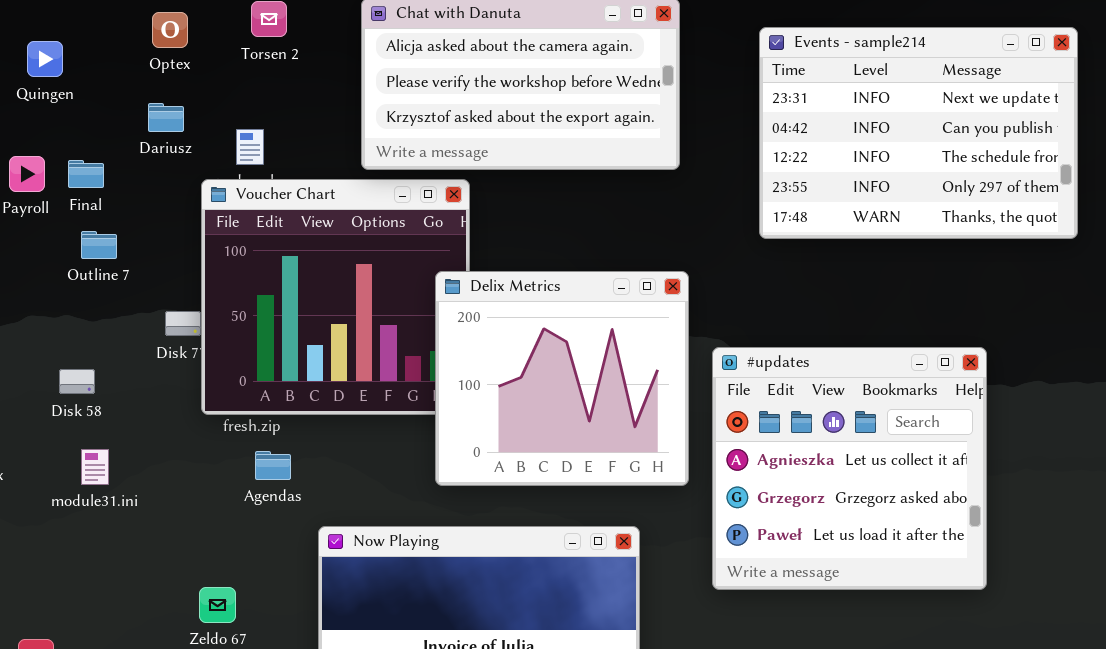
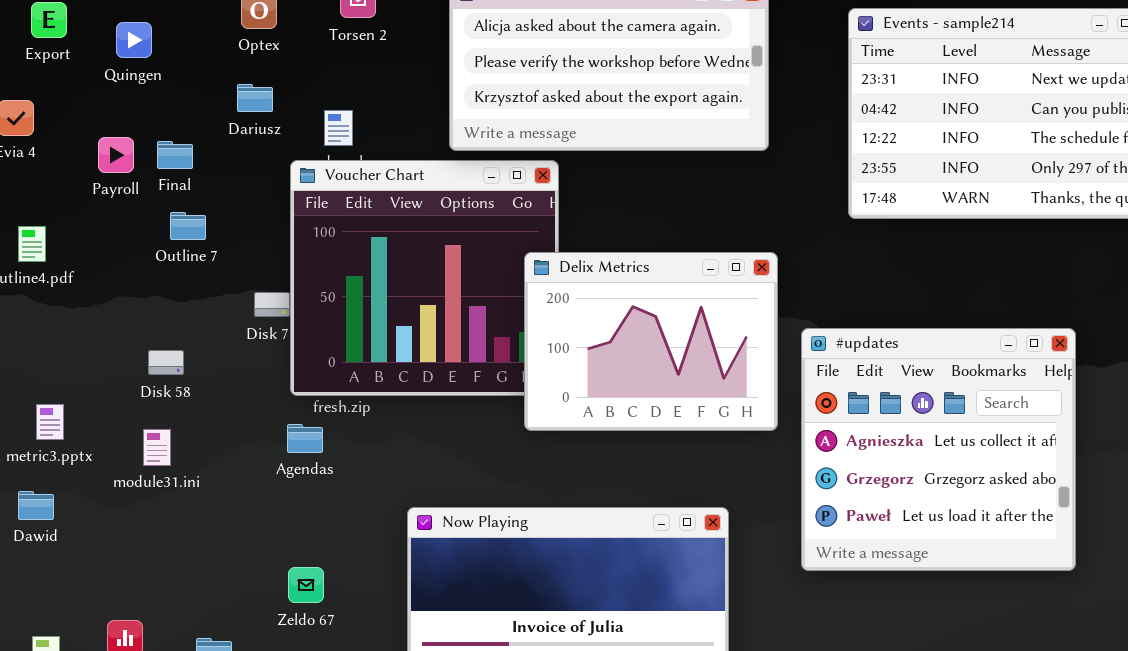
Delix Metrics: [435,271,689,486] -> [524,252,778,431], resized
module31.ini: [81,449,109,485] -> [143,429,171,466], moved
Agendas: [255,451,291,480] -> [287,424,323,453], moved

